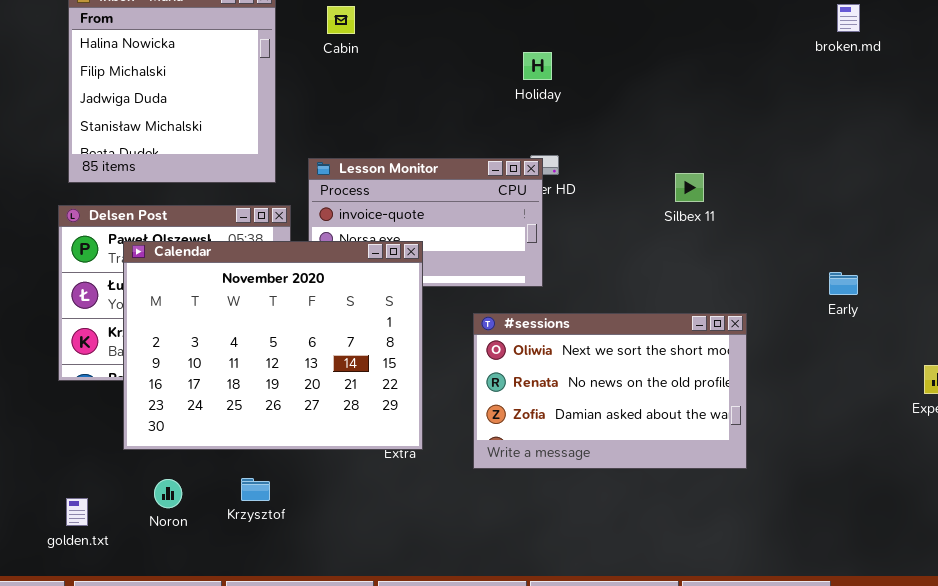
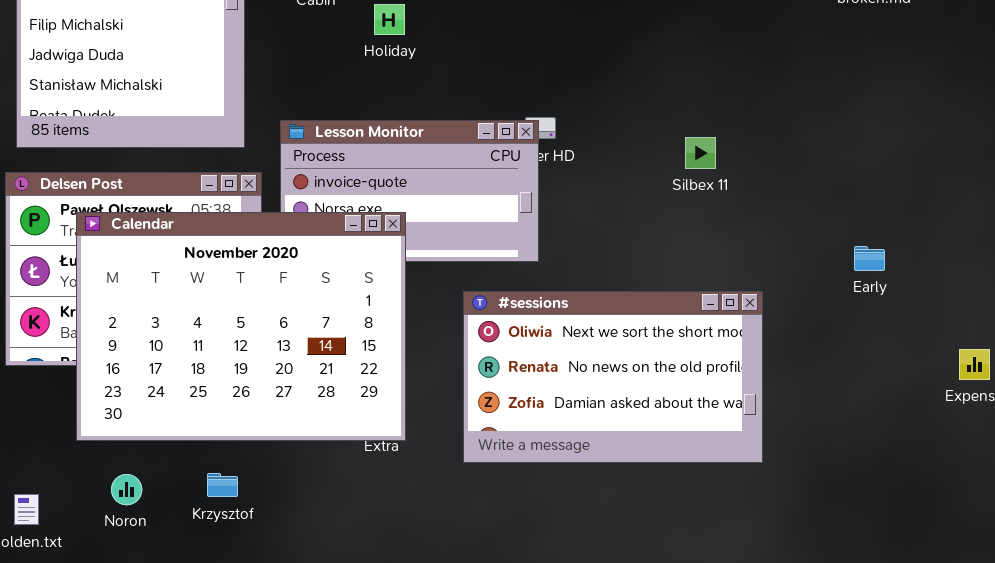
Holiday: [523,52,552,80] -> [374,4,405,35], moved

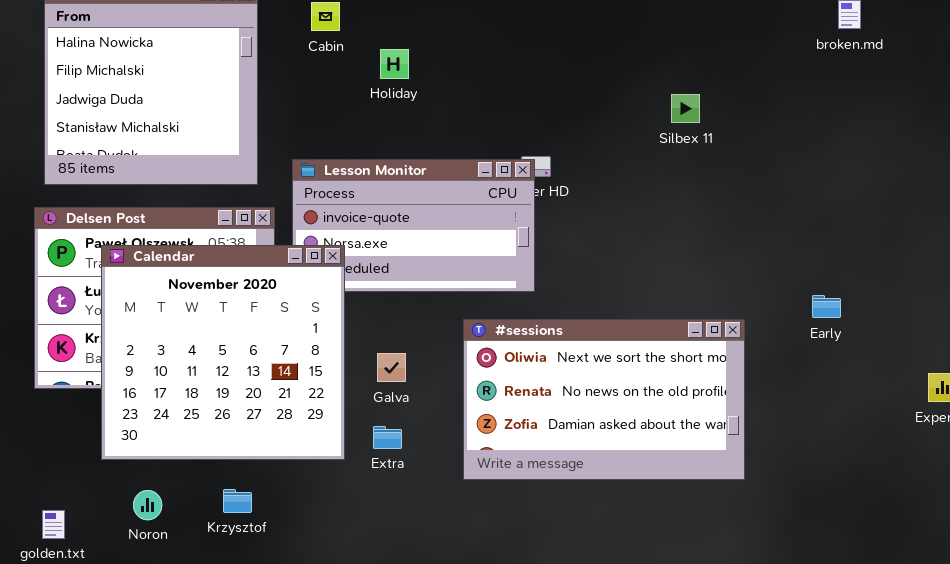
Silbex 11: [685,137,716,169] -> [671,94,700,123], moved
Calendar: [76,212,406,441] -> [101,245,345,460], resized
Early: [854,246,885,271] -> [812,295,841,318], moved

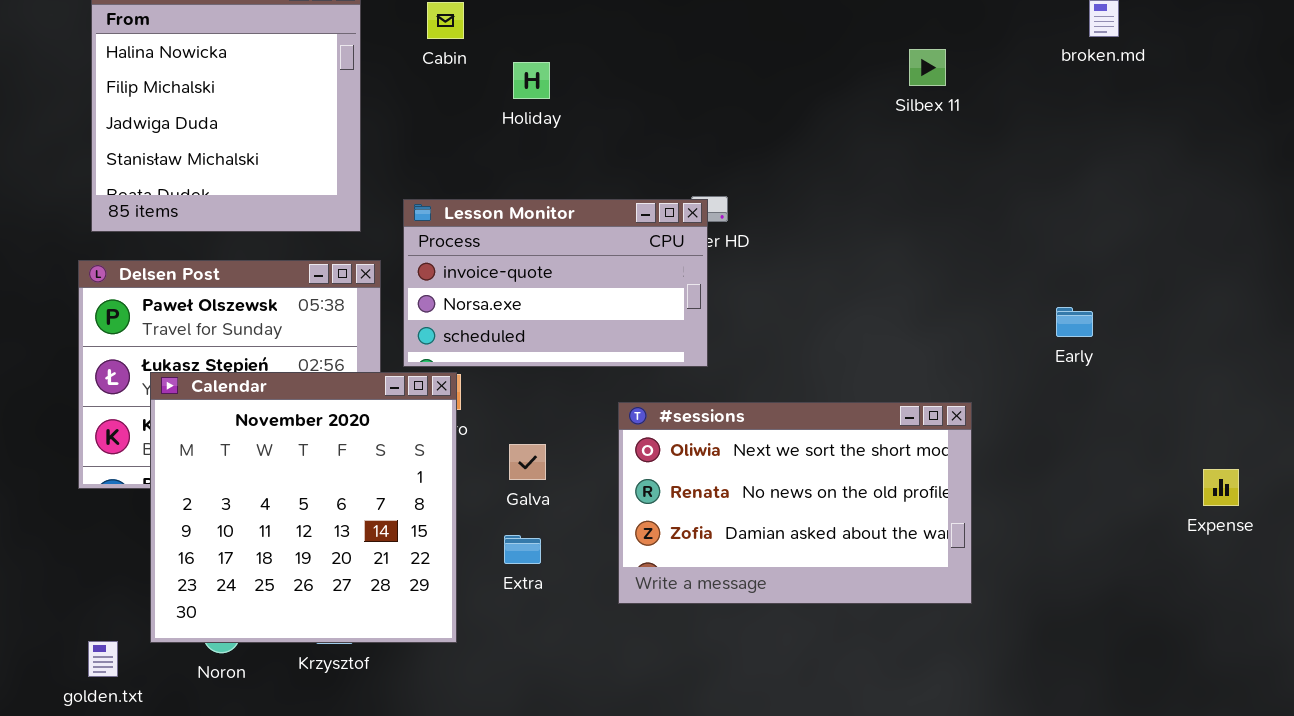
Silbex 11: [671,94,700,123] -> [909,49,946,86], moved
Calendar: [101,245,345,460] -> [150,372,457,643], moved
Early: [812,295,841,318] -> [1056,307,1093,337], moved

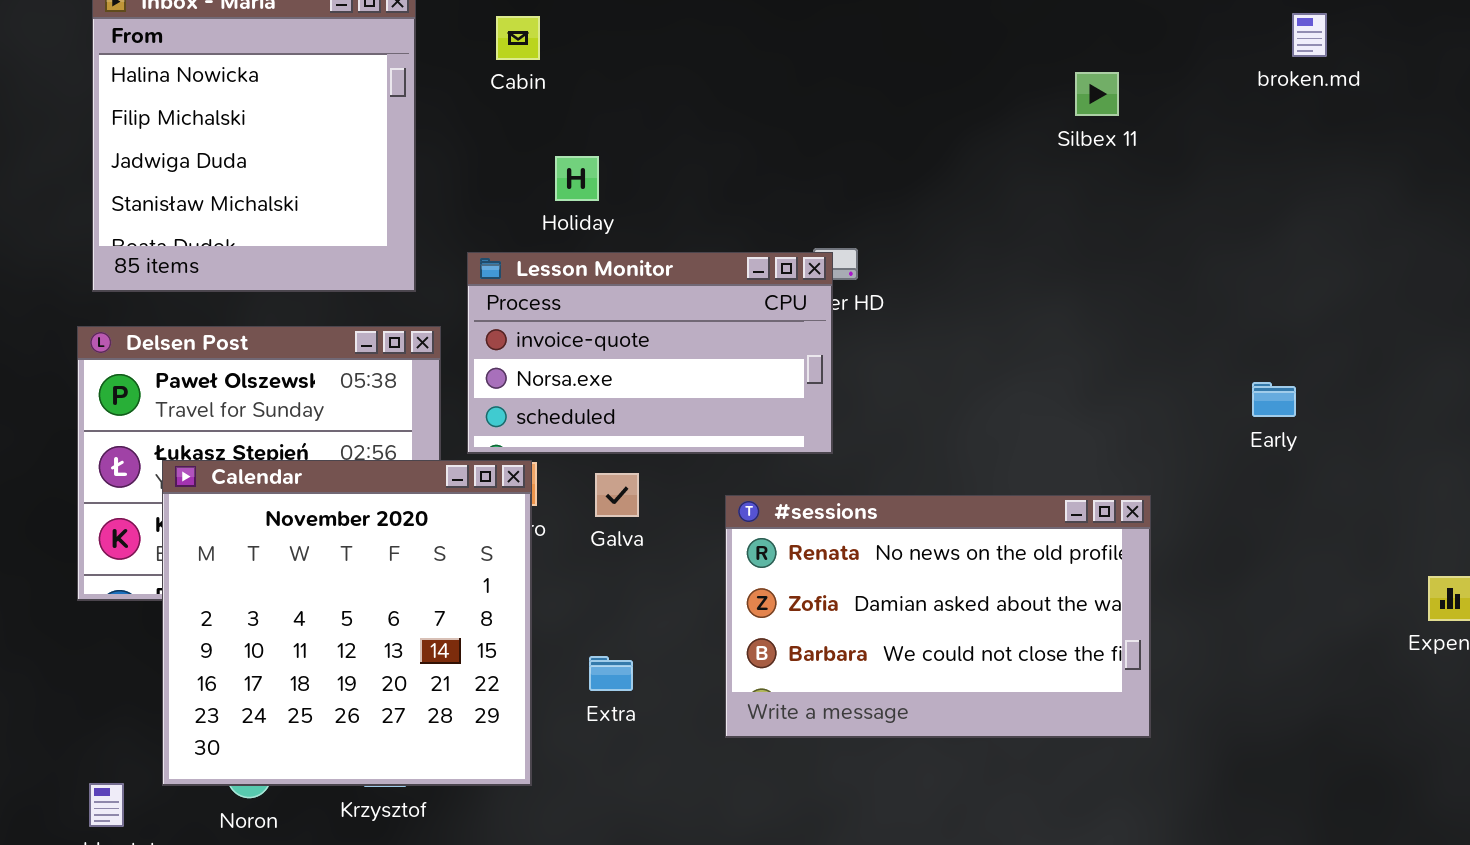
Holiday: [513,62,550,99] -> [555,156,599,201], moved
#sessions: [618,402,972,604] -> [725,495,1151,738], scrolled down 1 row
Galva: [509,444,546,480] -> [595,473,639,517], moved

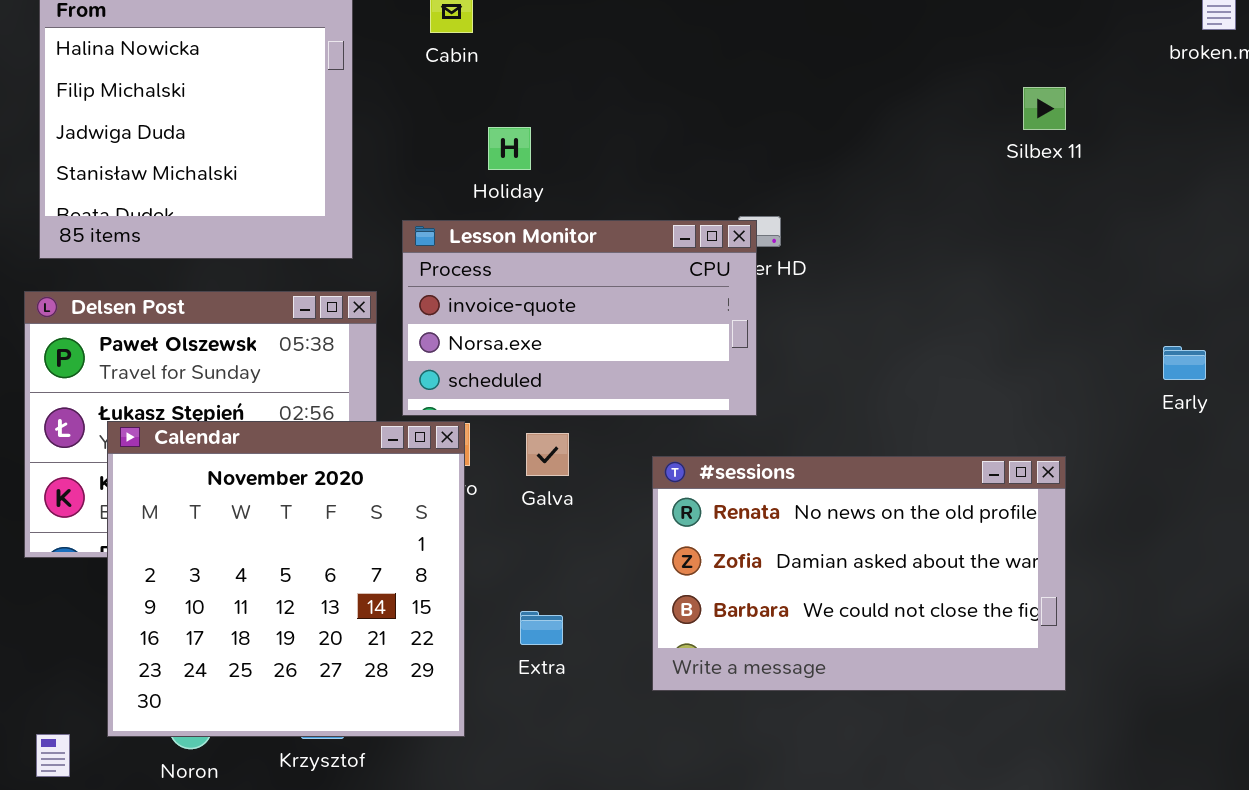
Silbex 11: [1075,72,1119,116] -> [1023,87,1066,130], moved

